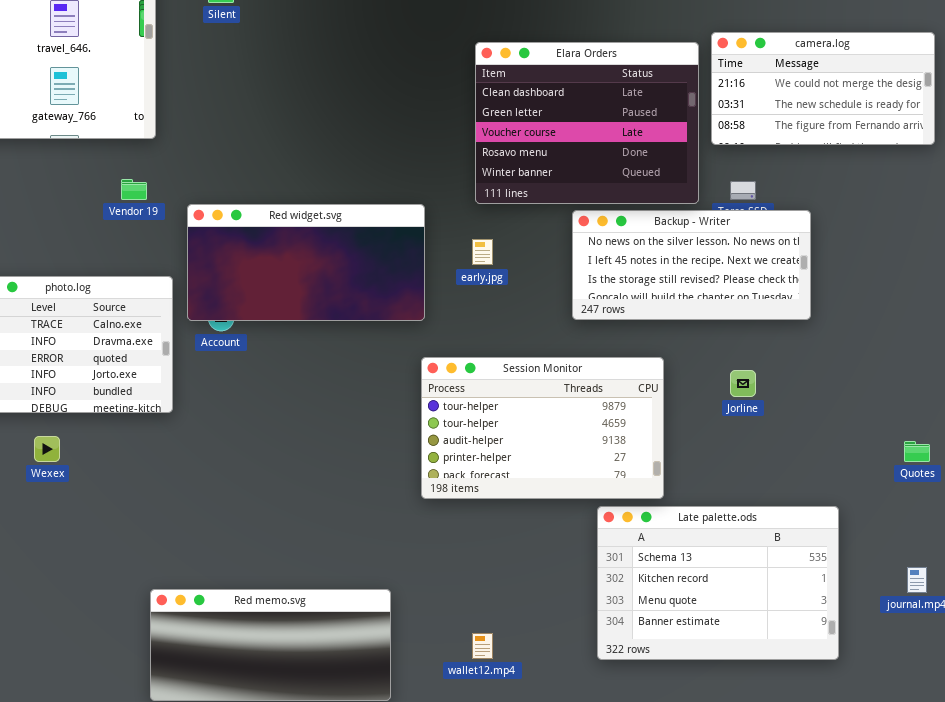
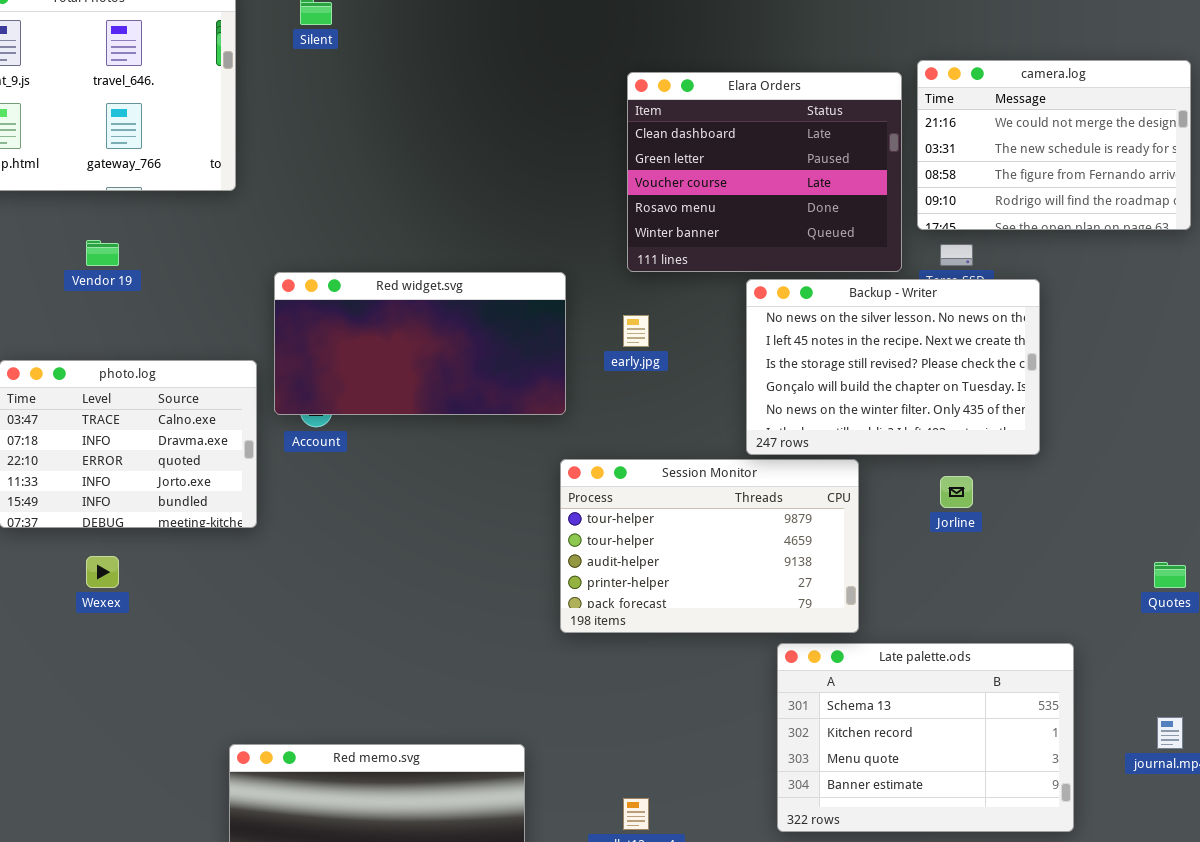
camera.log: [711,32,935,145] -> [917,60,1191,230], resized
Vendor 19: [121,179,147,200] -> [86,240,119,266], moved
Backup - Writer: [572,210,811,320] -> [746,279,1040,455], resized

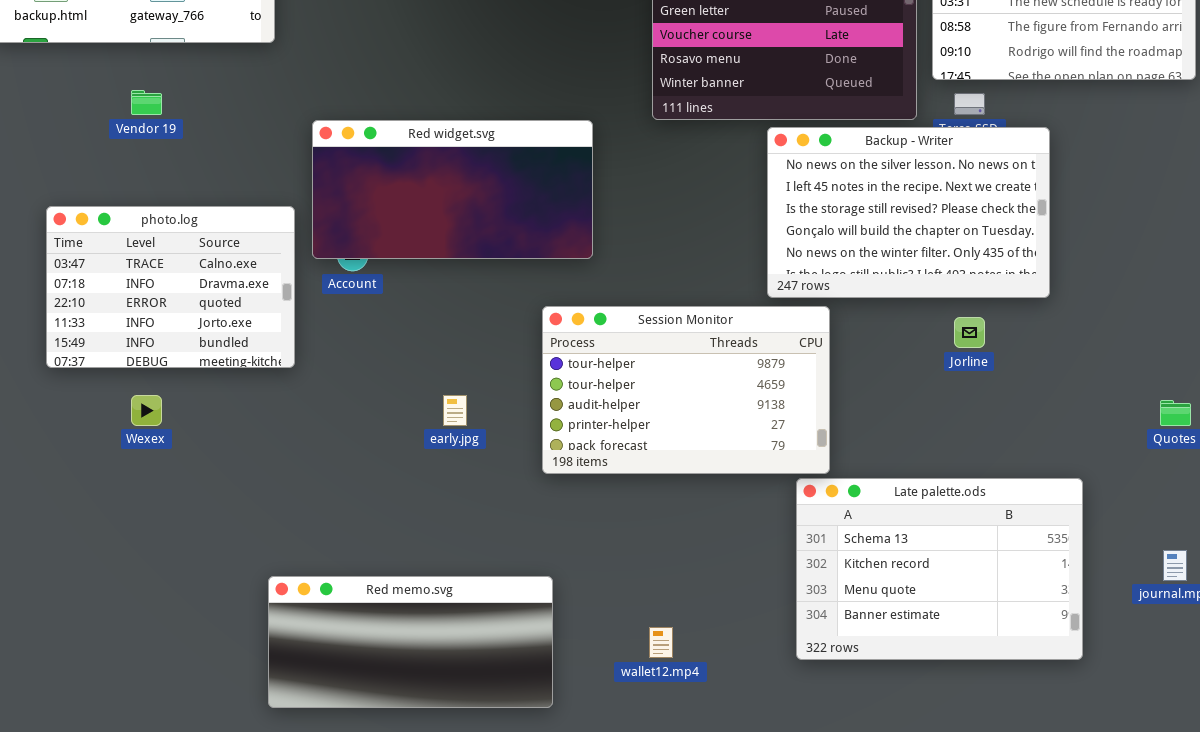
early.jpg: [623,315,649,347] -> [443,395,467,426], moved
Session Monitor: [560,459,859,633] -> [542,306,830,474], moved

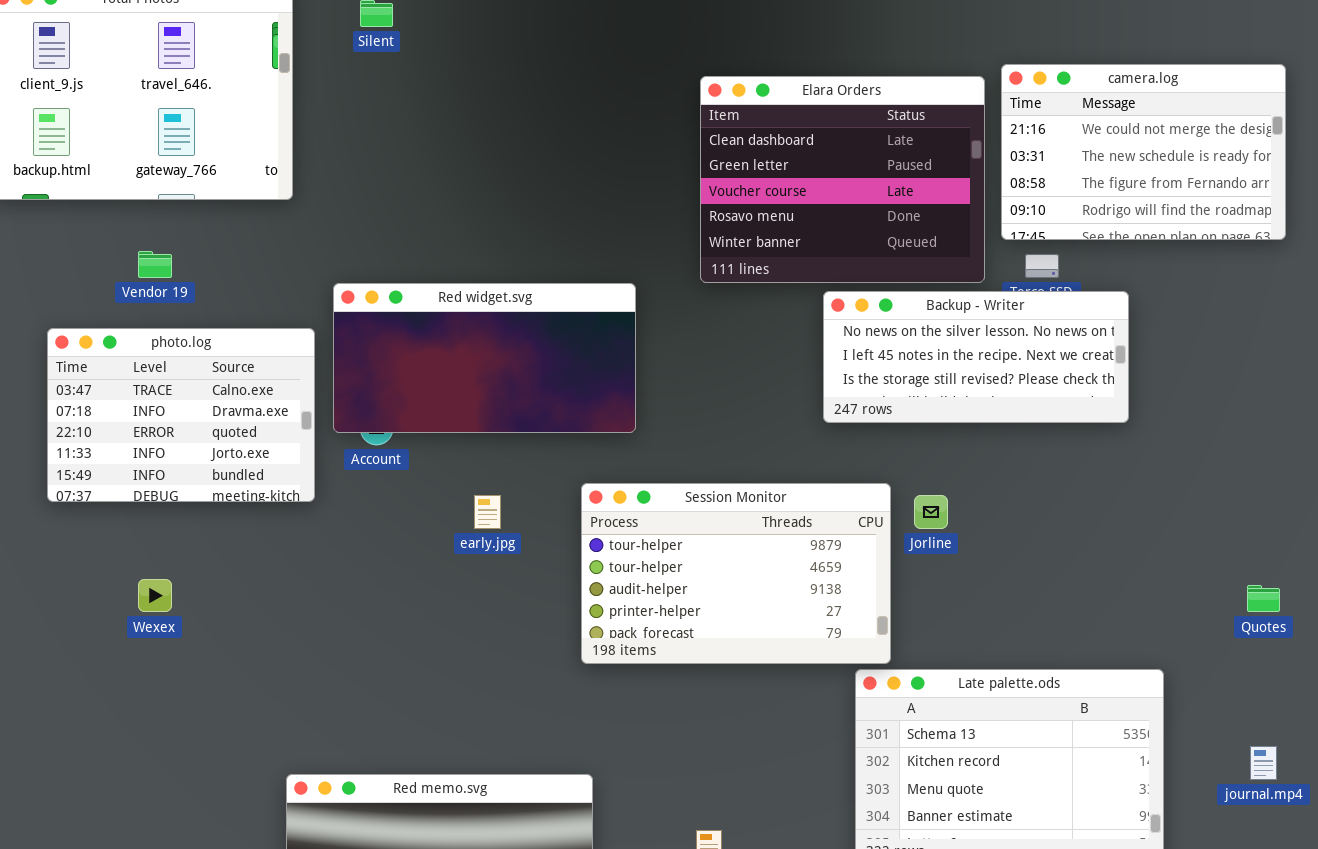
Backup - Writer: [767,127,1050,298] -> [823,291,1129,423], resized
photo.log: [46,206,295,368] -> [47,328,315,502], moved
Jorline: [954,317,985,348] -> [914,495,948,529], moved
early.jpg: [443,395,467,426] -> [474,495,501,529], moved

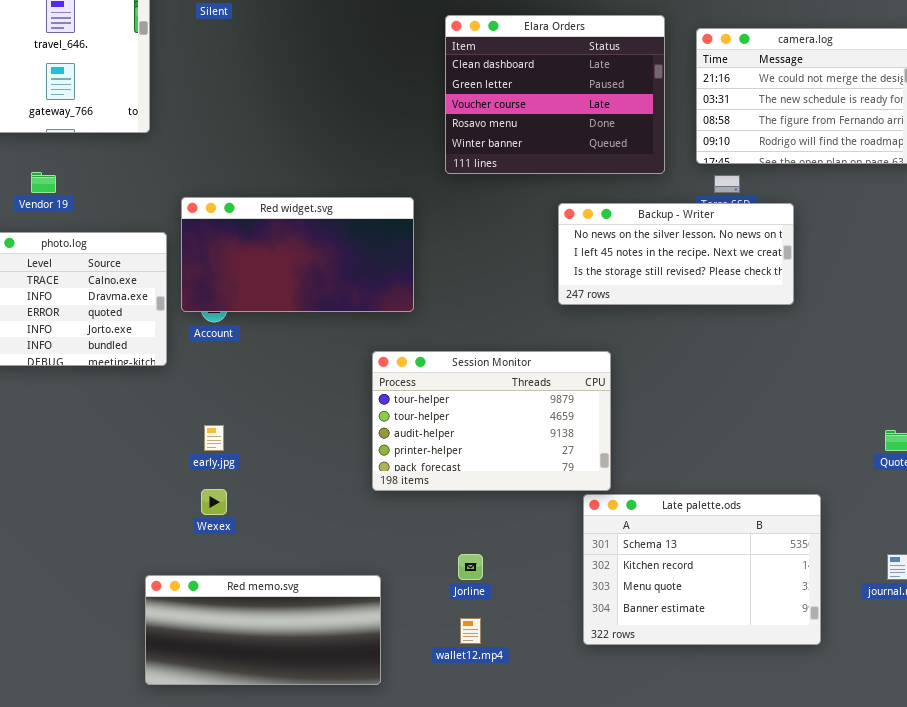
Elara Orders: [700,76,985,283] -> [445,15,665,174], moved
early.jpg: [474,495,501,529] -> [204,425,224,451], moved
Jorline: [914,495,948,529] -> [458,554,483,580], moved
Wexex: [138,579,172,612] -> [201,489,227,515], moved

